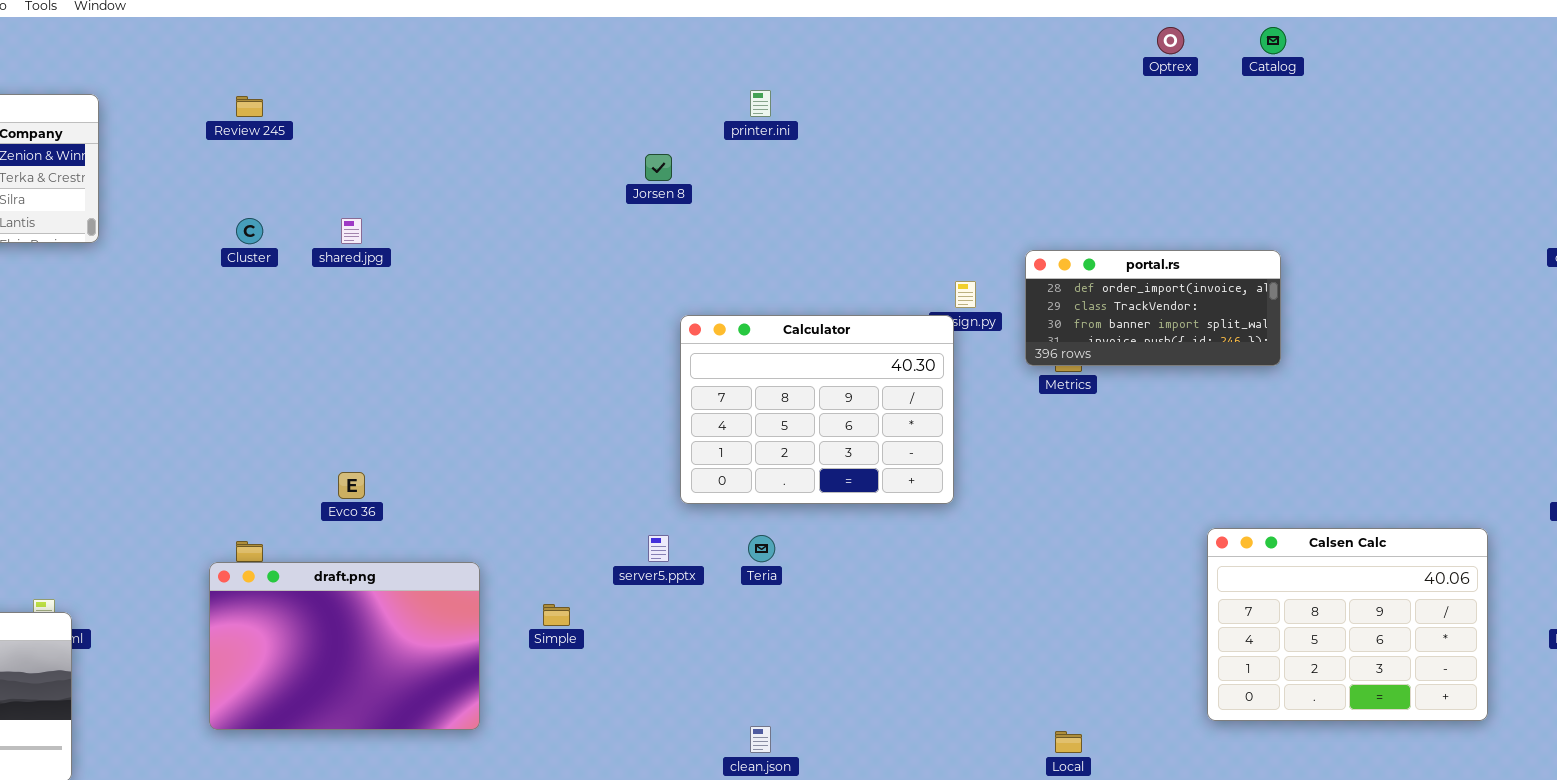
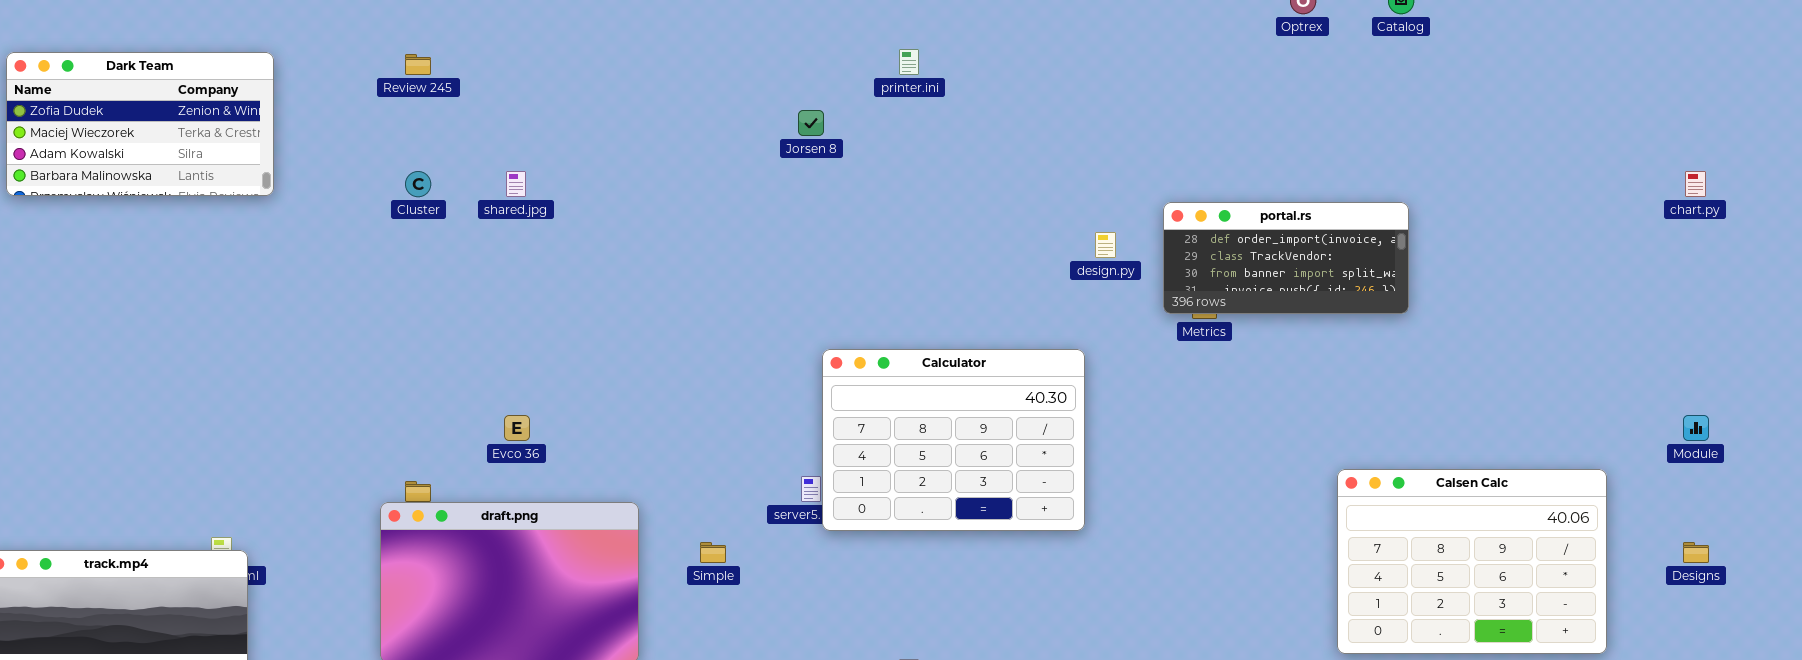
Calculator: [680,315,954,504] -> [822,349,1085,531], moved

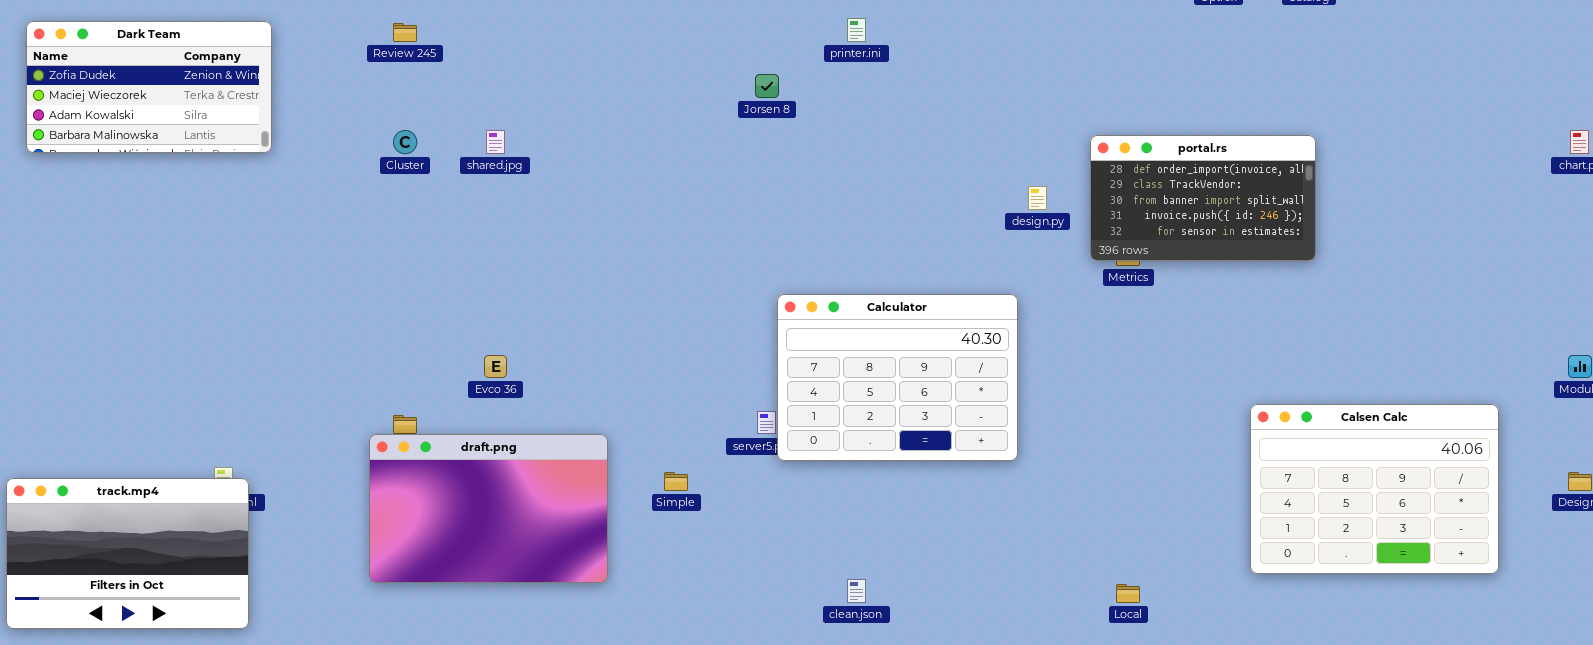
portal.rs: [1163,202,1409,314] -> [1090,135,1316,261], resized

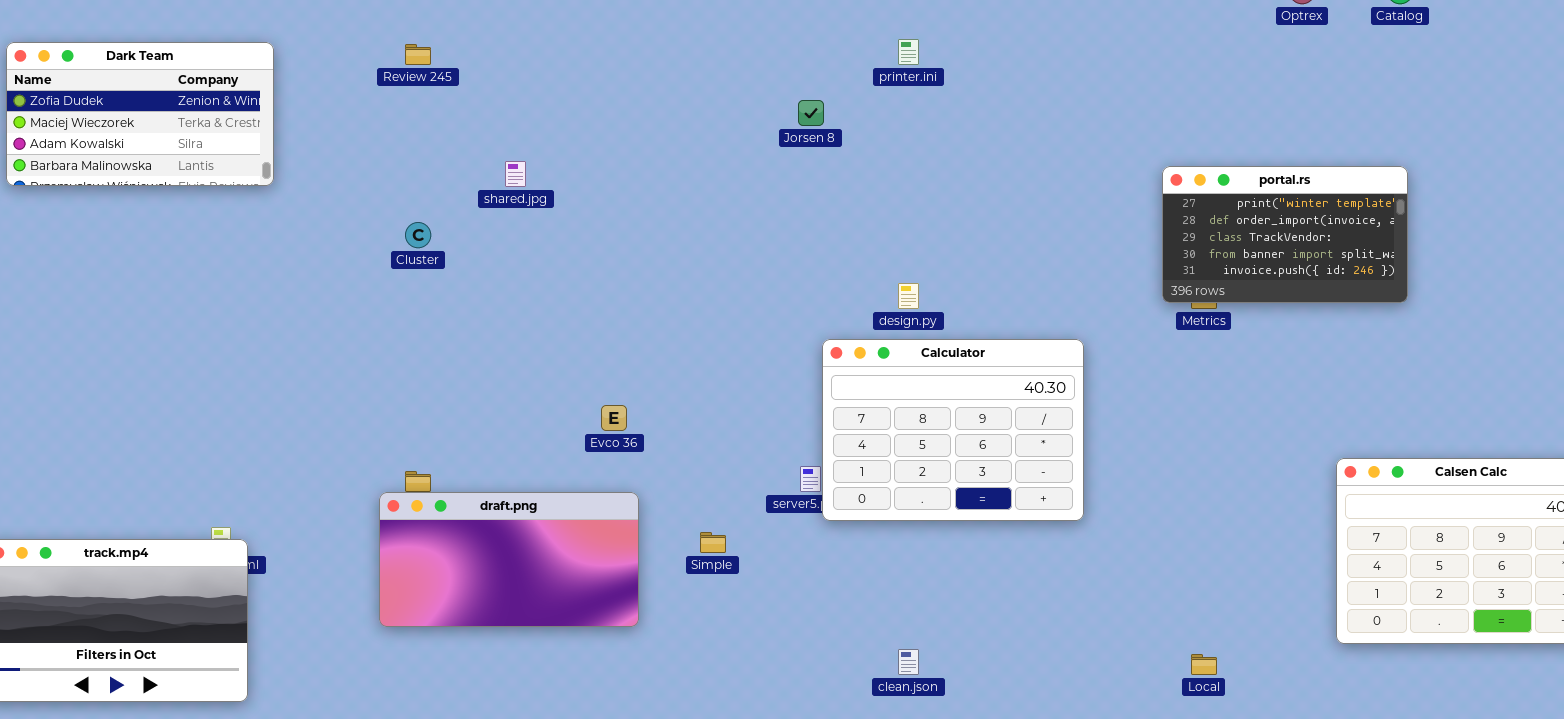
Cluster: [393,130,417,154] -> [405,222,431,248], moved
portal.rs: [1090,135,1316,261] -> [1162,166,1408,303], scrolled up 1 row
design.py: [1028,186,1047,210] -> [898,283,919,309], moved
Evco 36: [484,355,507,378] -> [601,405,627,431], moved
draft.png: [369,434,608,583] -> [379,492,639,627], resized

